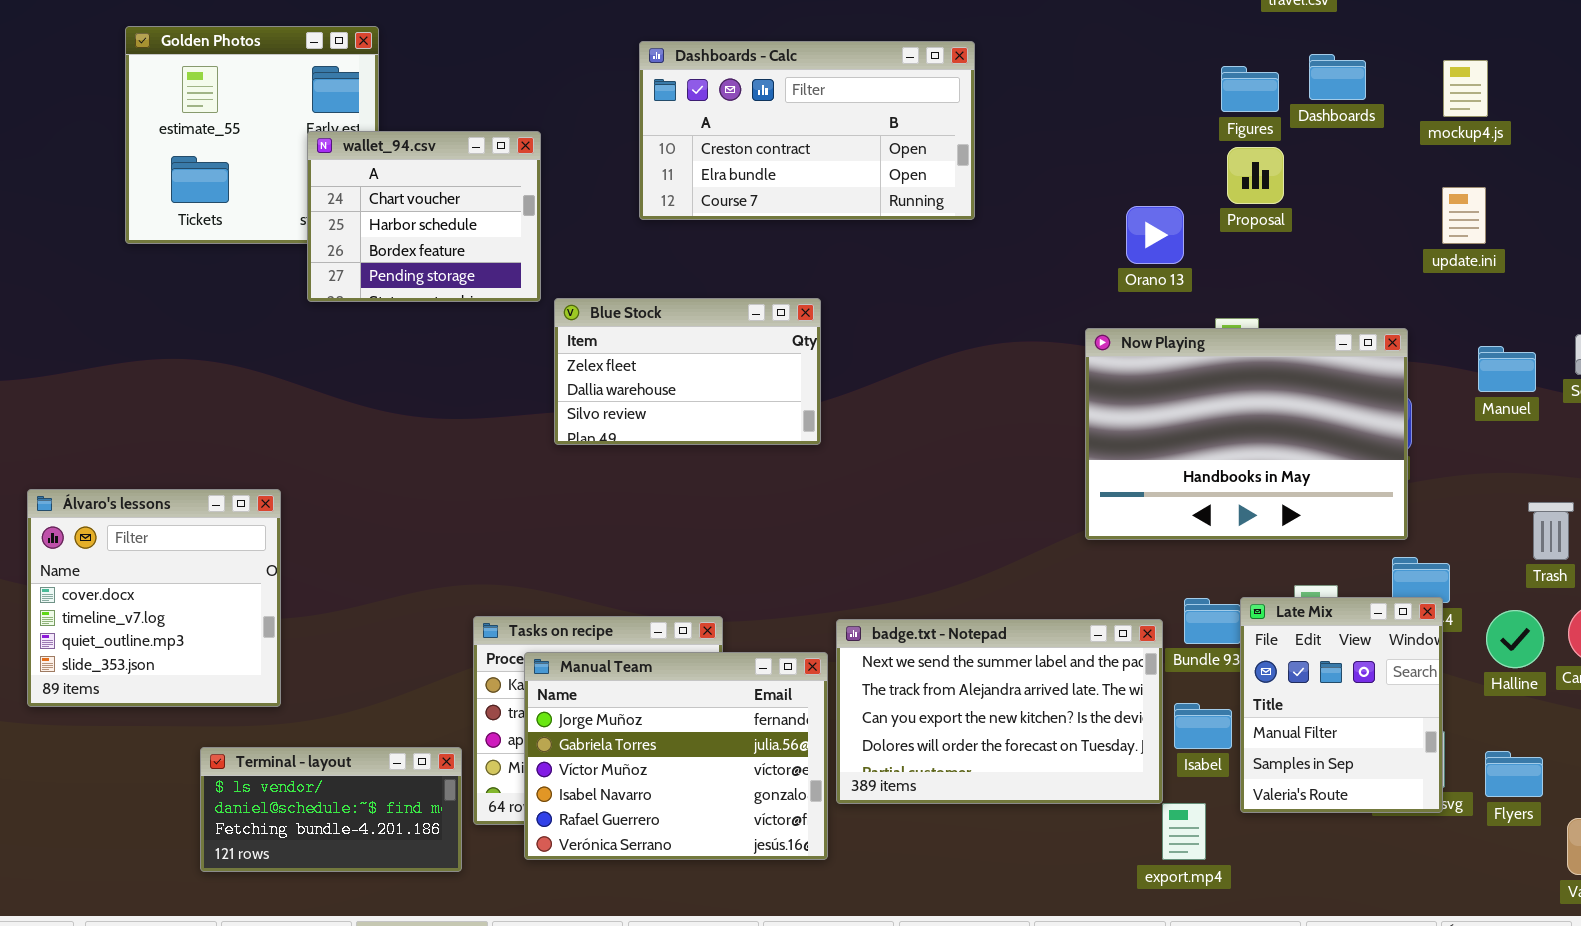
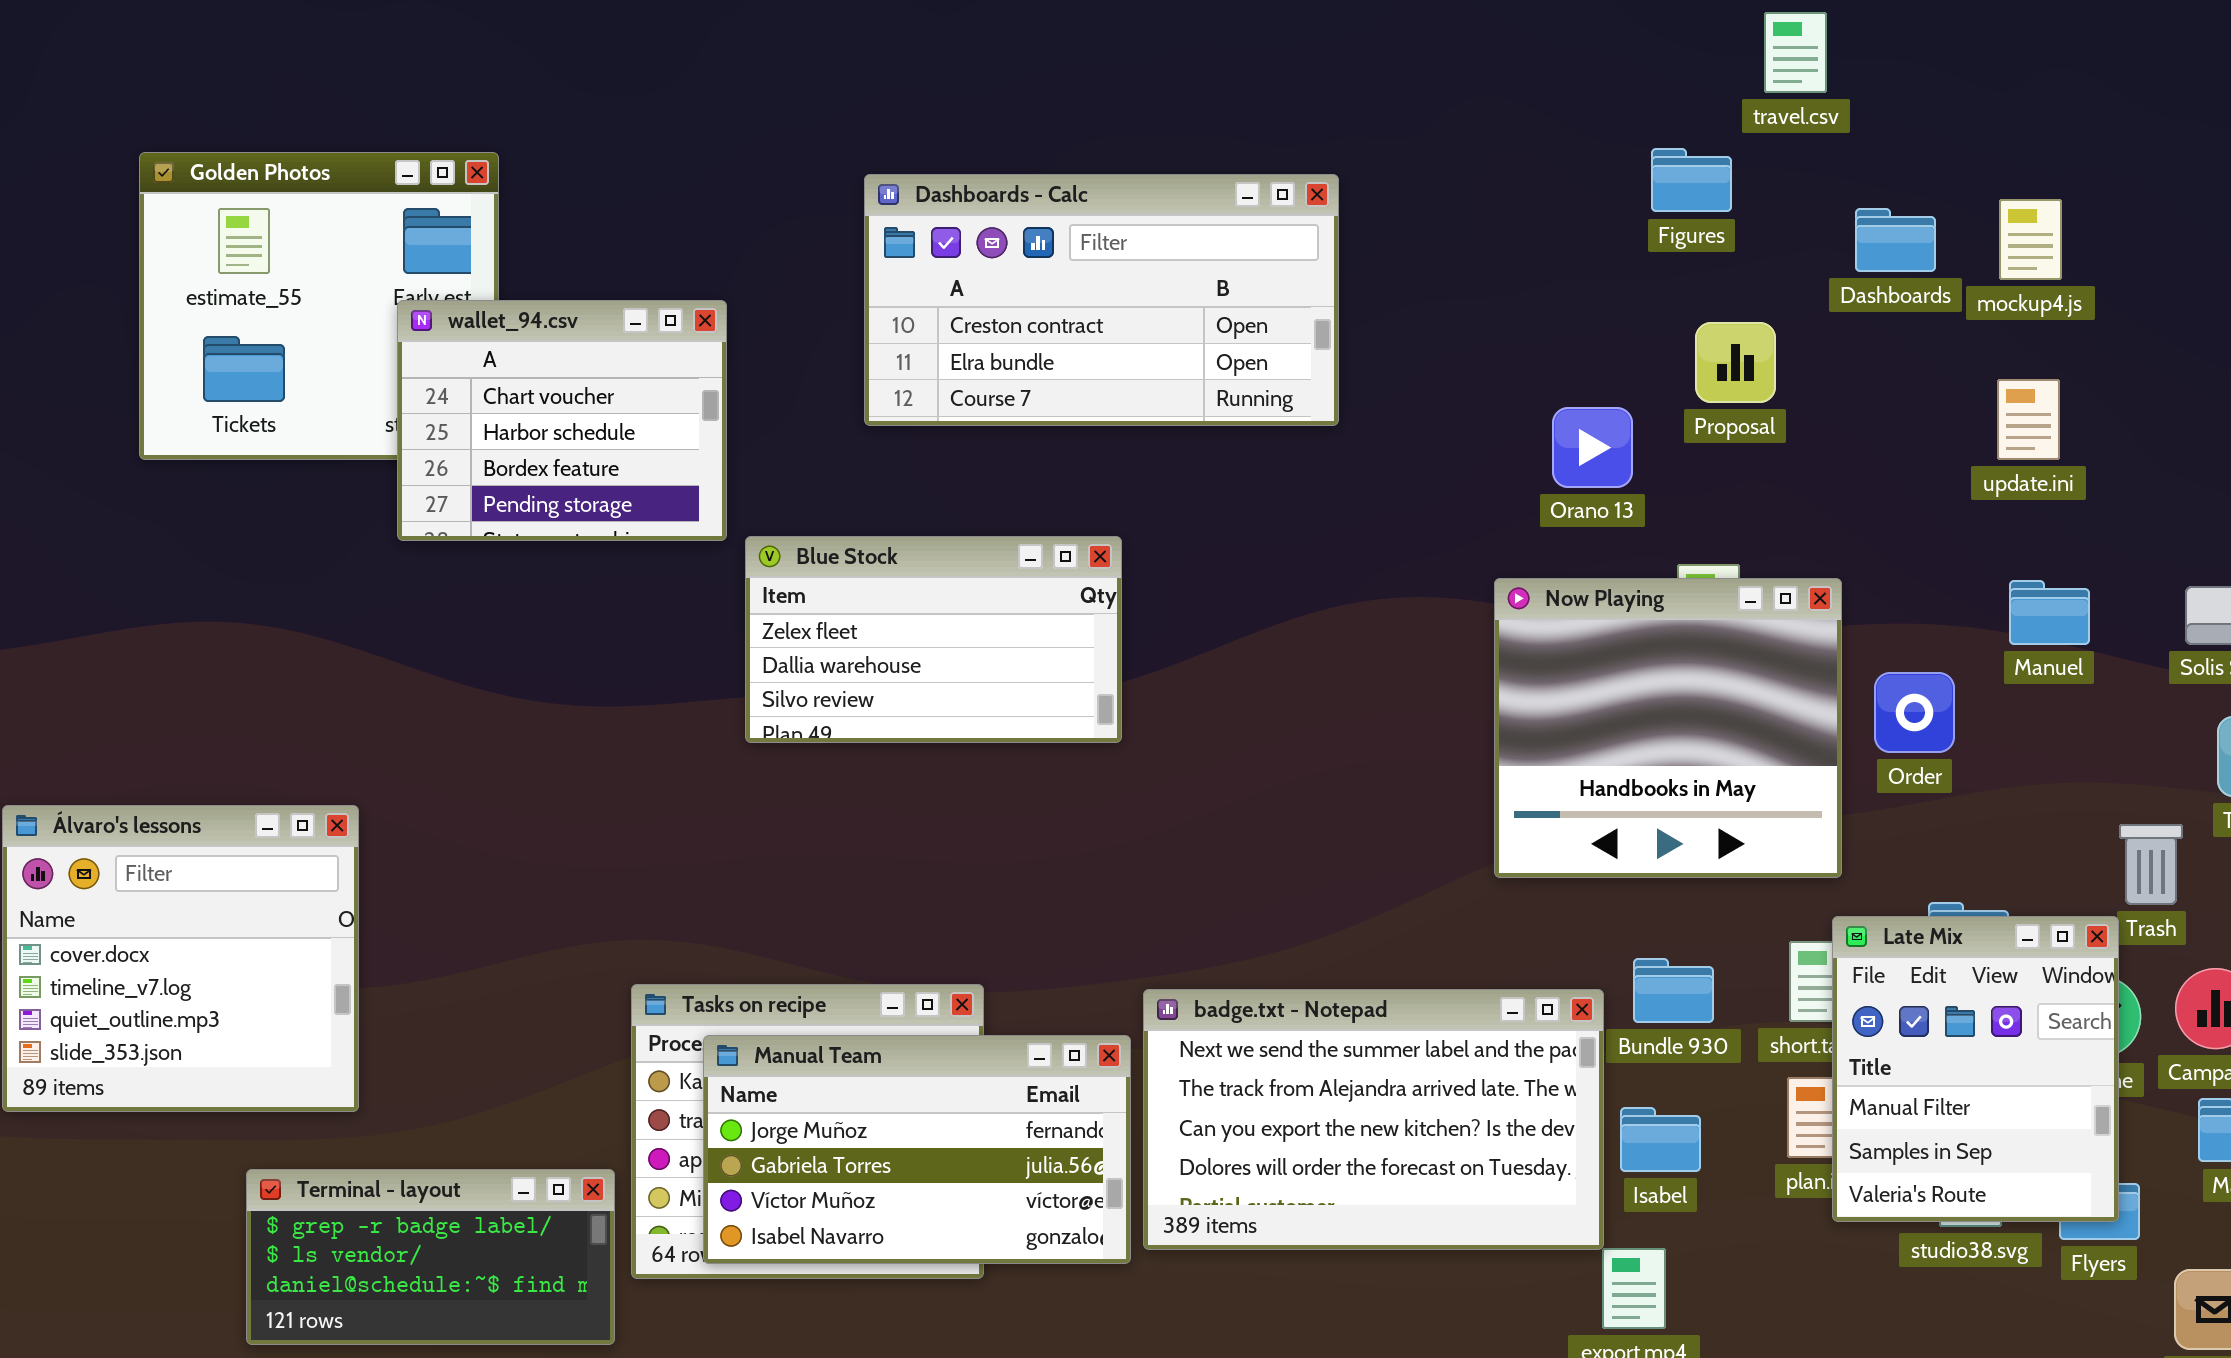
Dashboards: [1309,54,1366,100] -> [1855,208,1936,272], moved
Figures: [1221,66,1279,112] -> [1651,148,1732,212], moved
Now Playing: [1085,328,1408,540] -> [1494,578,1842,878], resized
Manuel: [1478,346,1536,392] -> [2009,580,2090,645], moved
Late Mix: [1240,597,1443,813] -> [1832,916,2119,1222], moved
Manual Team: [524,652,828,860] -> [703,1035,1131,1264], resized
Terminal - layout: [200,747,462,872] -> [246,1169,615,1345], scrolled up 1 row

